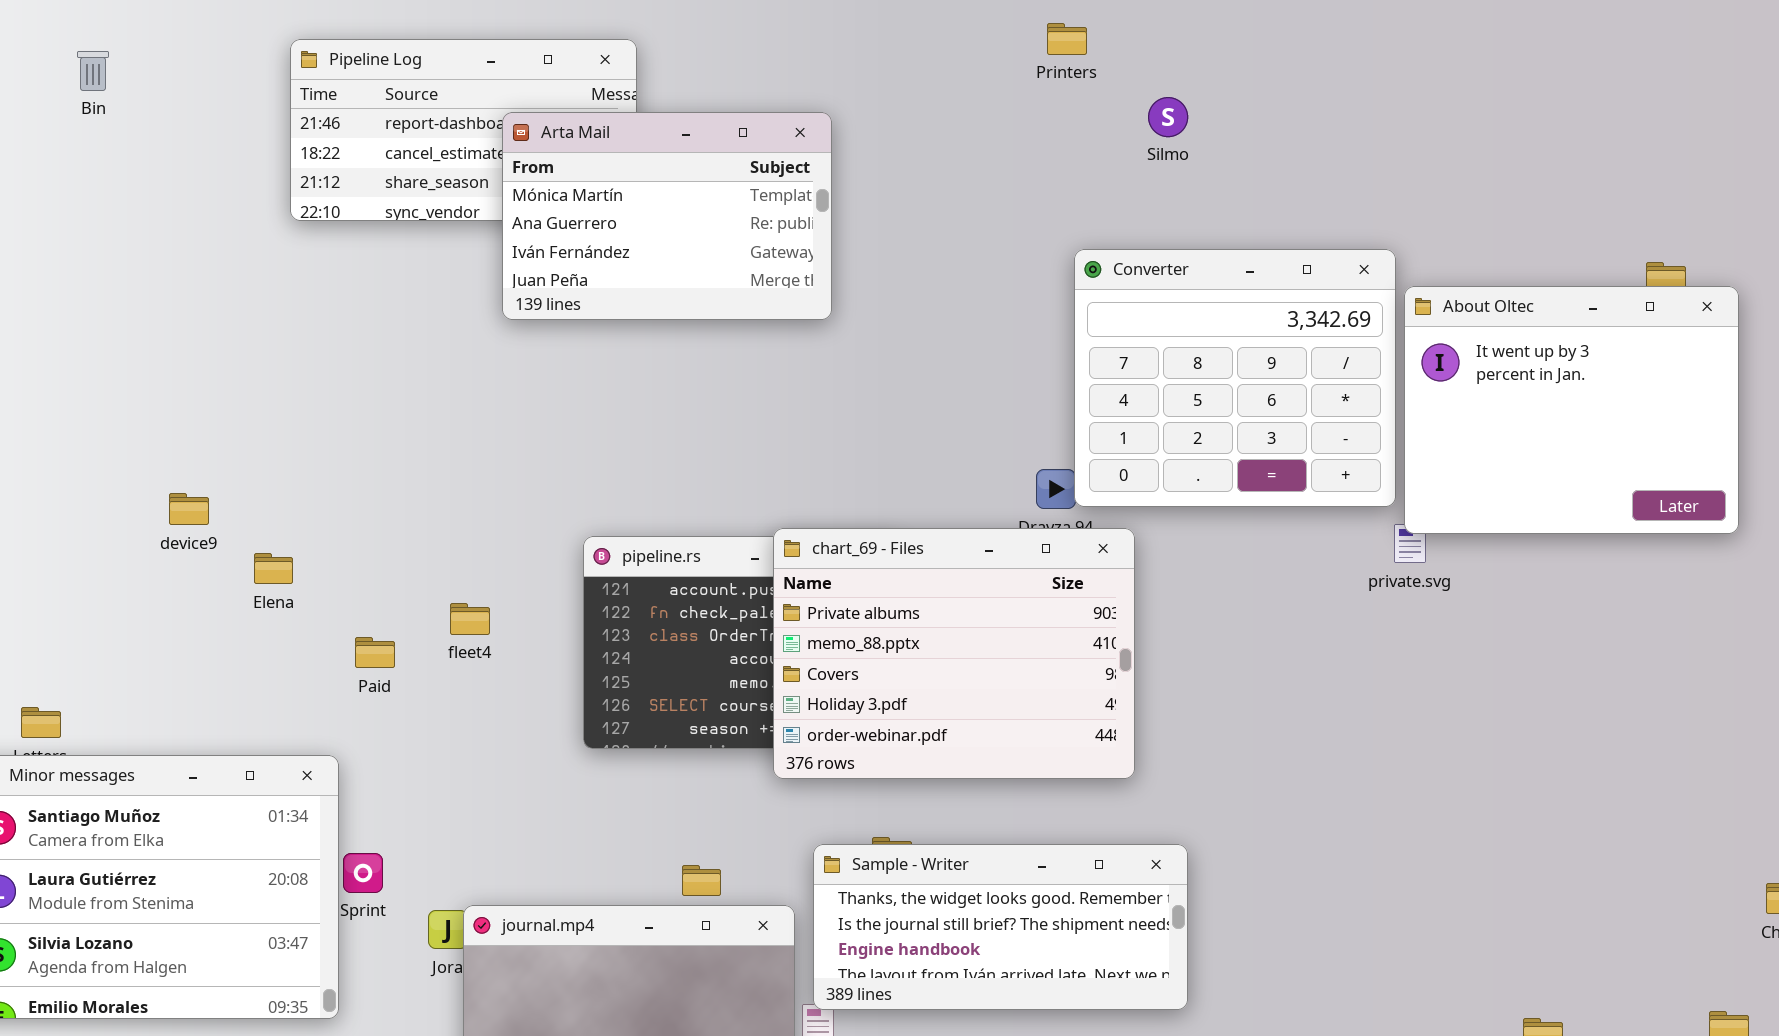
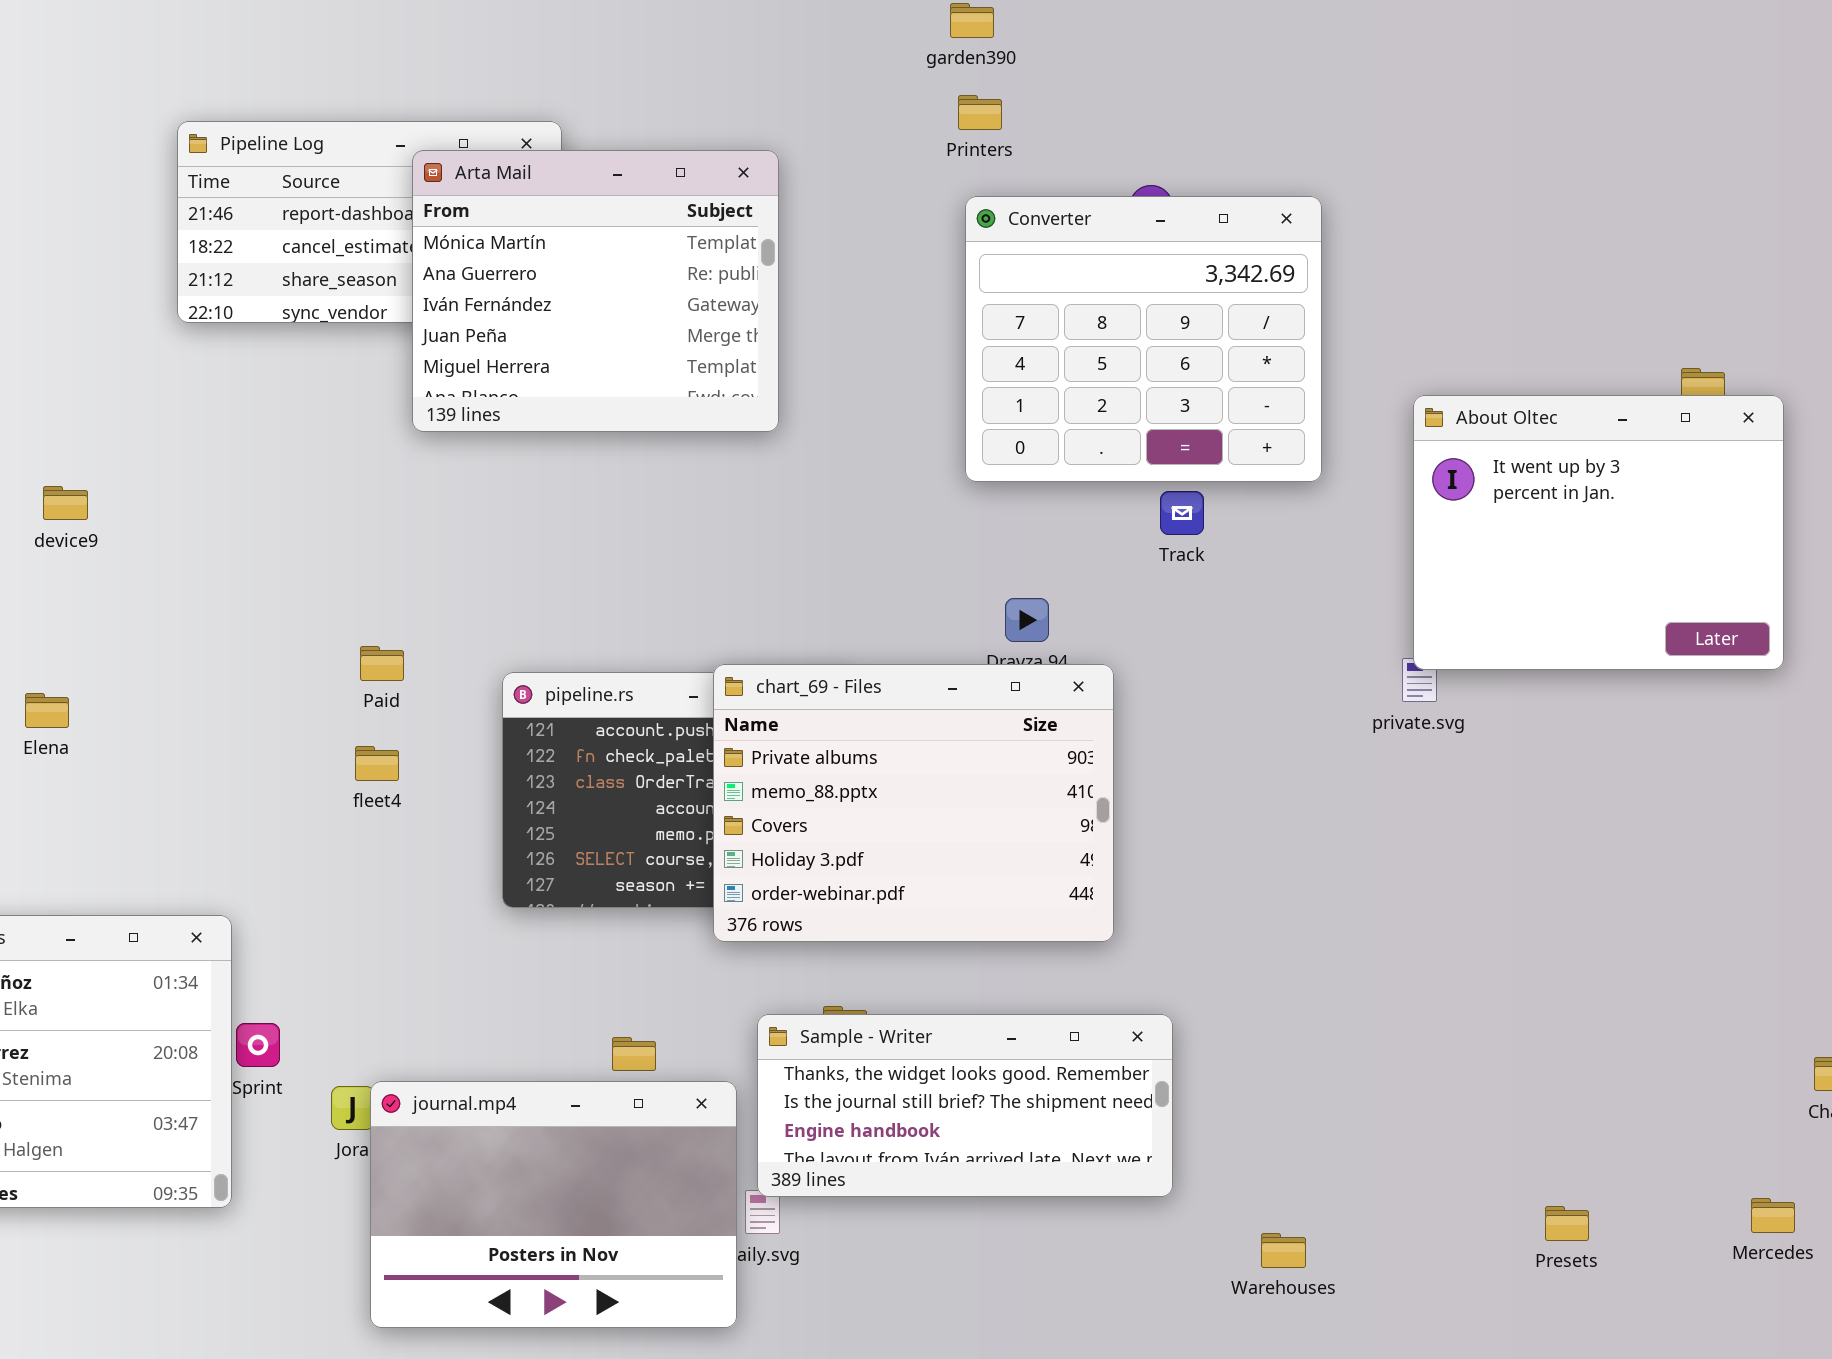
Printers: [1047,23,1087,55] -> [958,95,1002,130], moved
Arta Mail: [502,112,832,320] -> [412,150,779,432], resized
Converter: [1074,249,1396,507] -> [965,196,1322,482], moved
device9: [169,493,209,525] -> [43,486,88,520], moved
Elena: [254,553,293,584] -> [25,693,69,728], moved
Paid: [355,637,395,668] -> [360,646,404,681], moved

